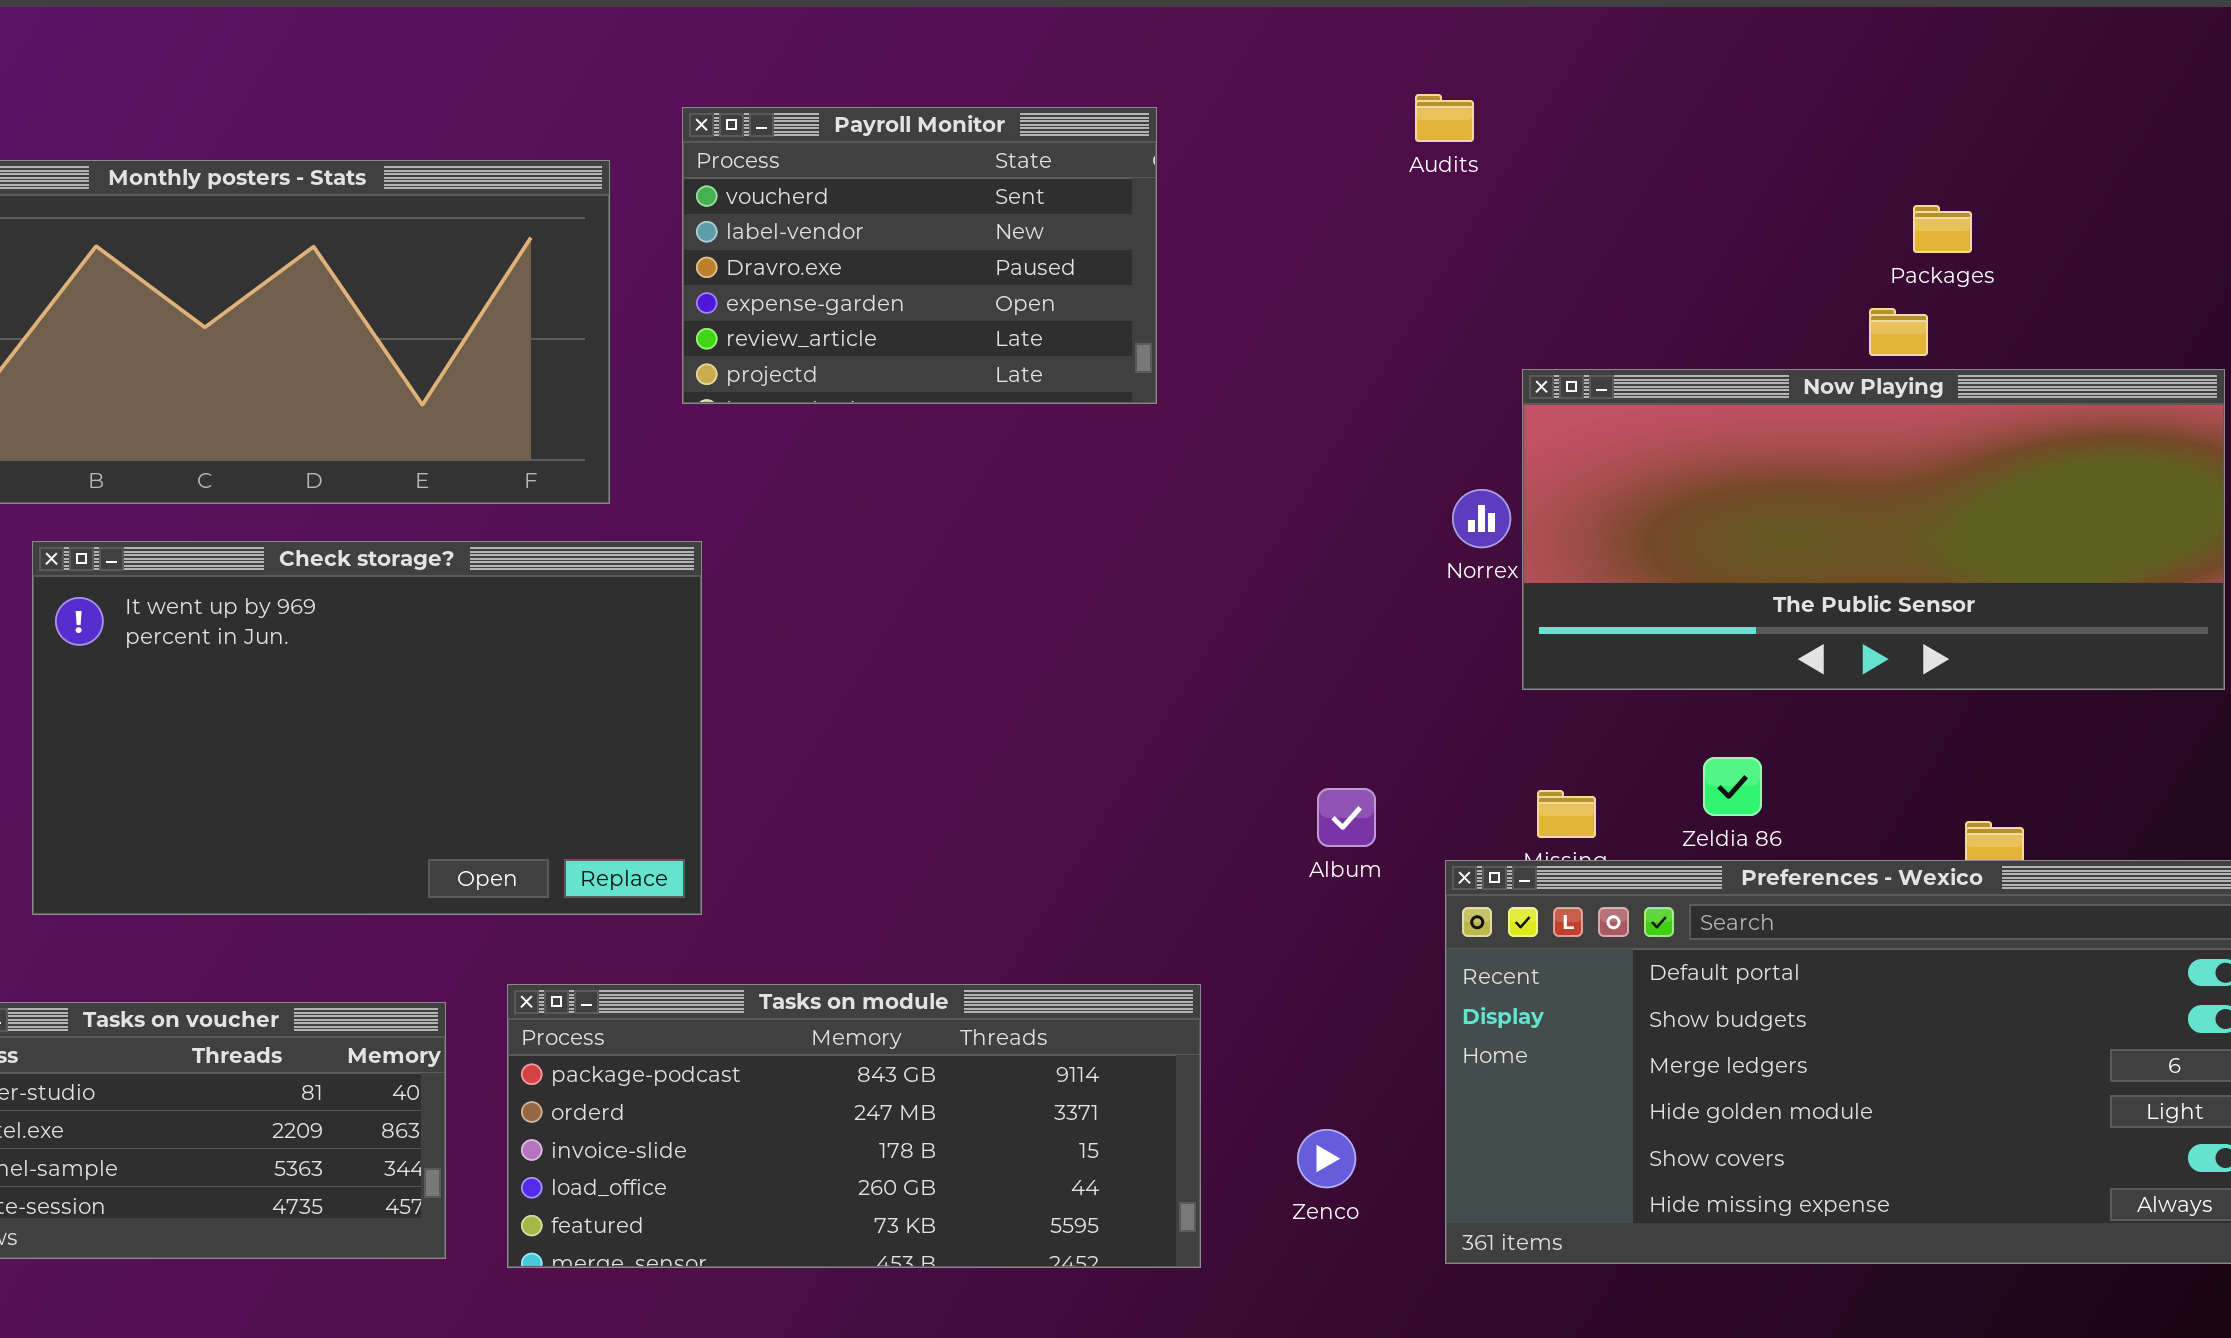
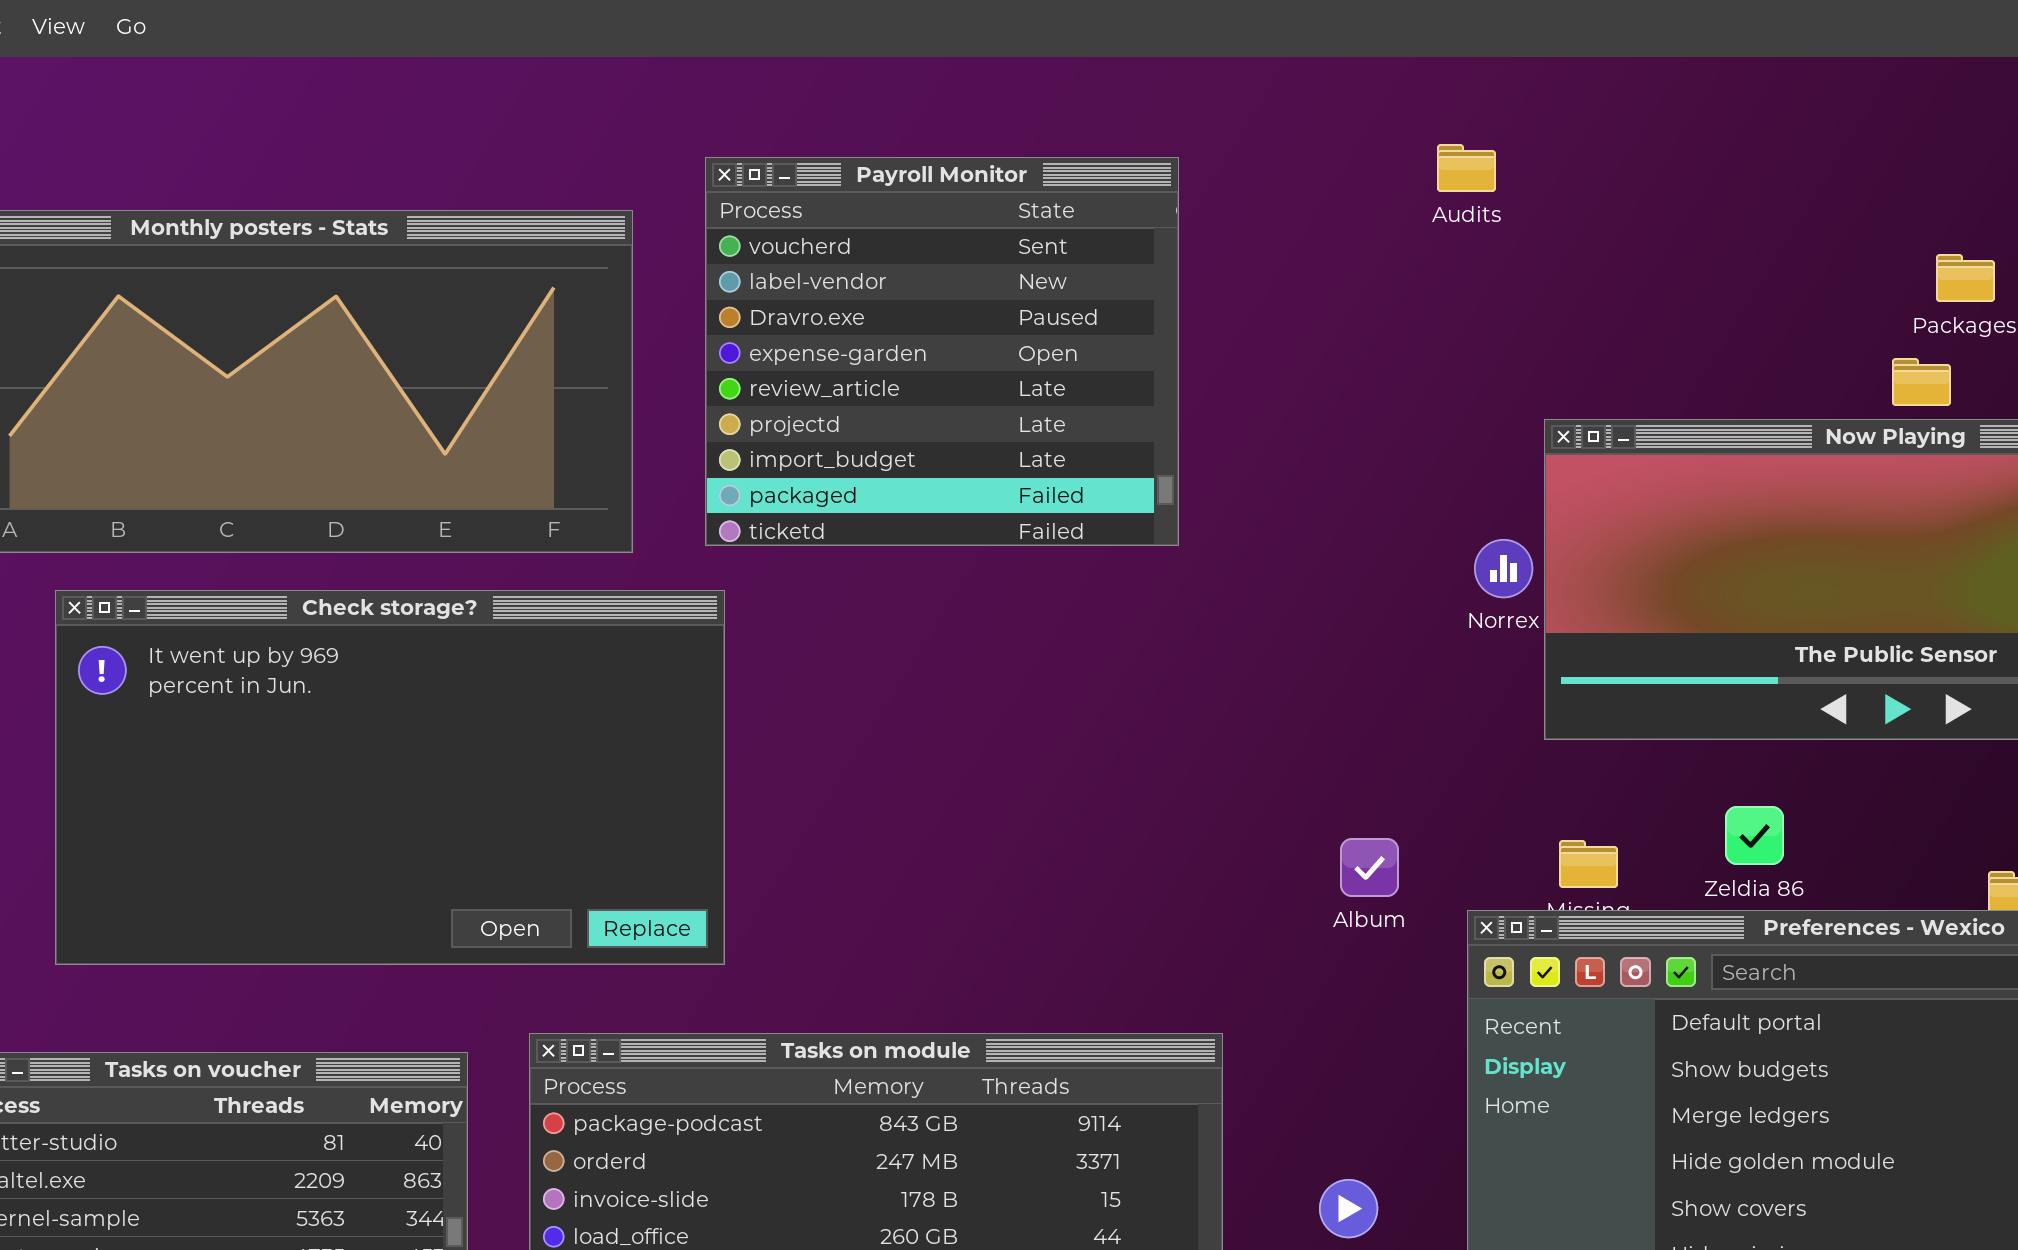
Payroll Monitor: [682,107,1157,404] -> [705,157,1179,546], resized

